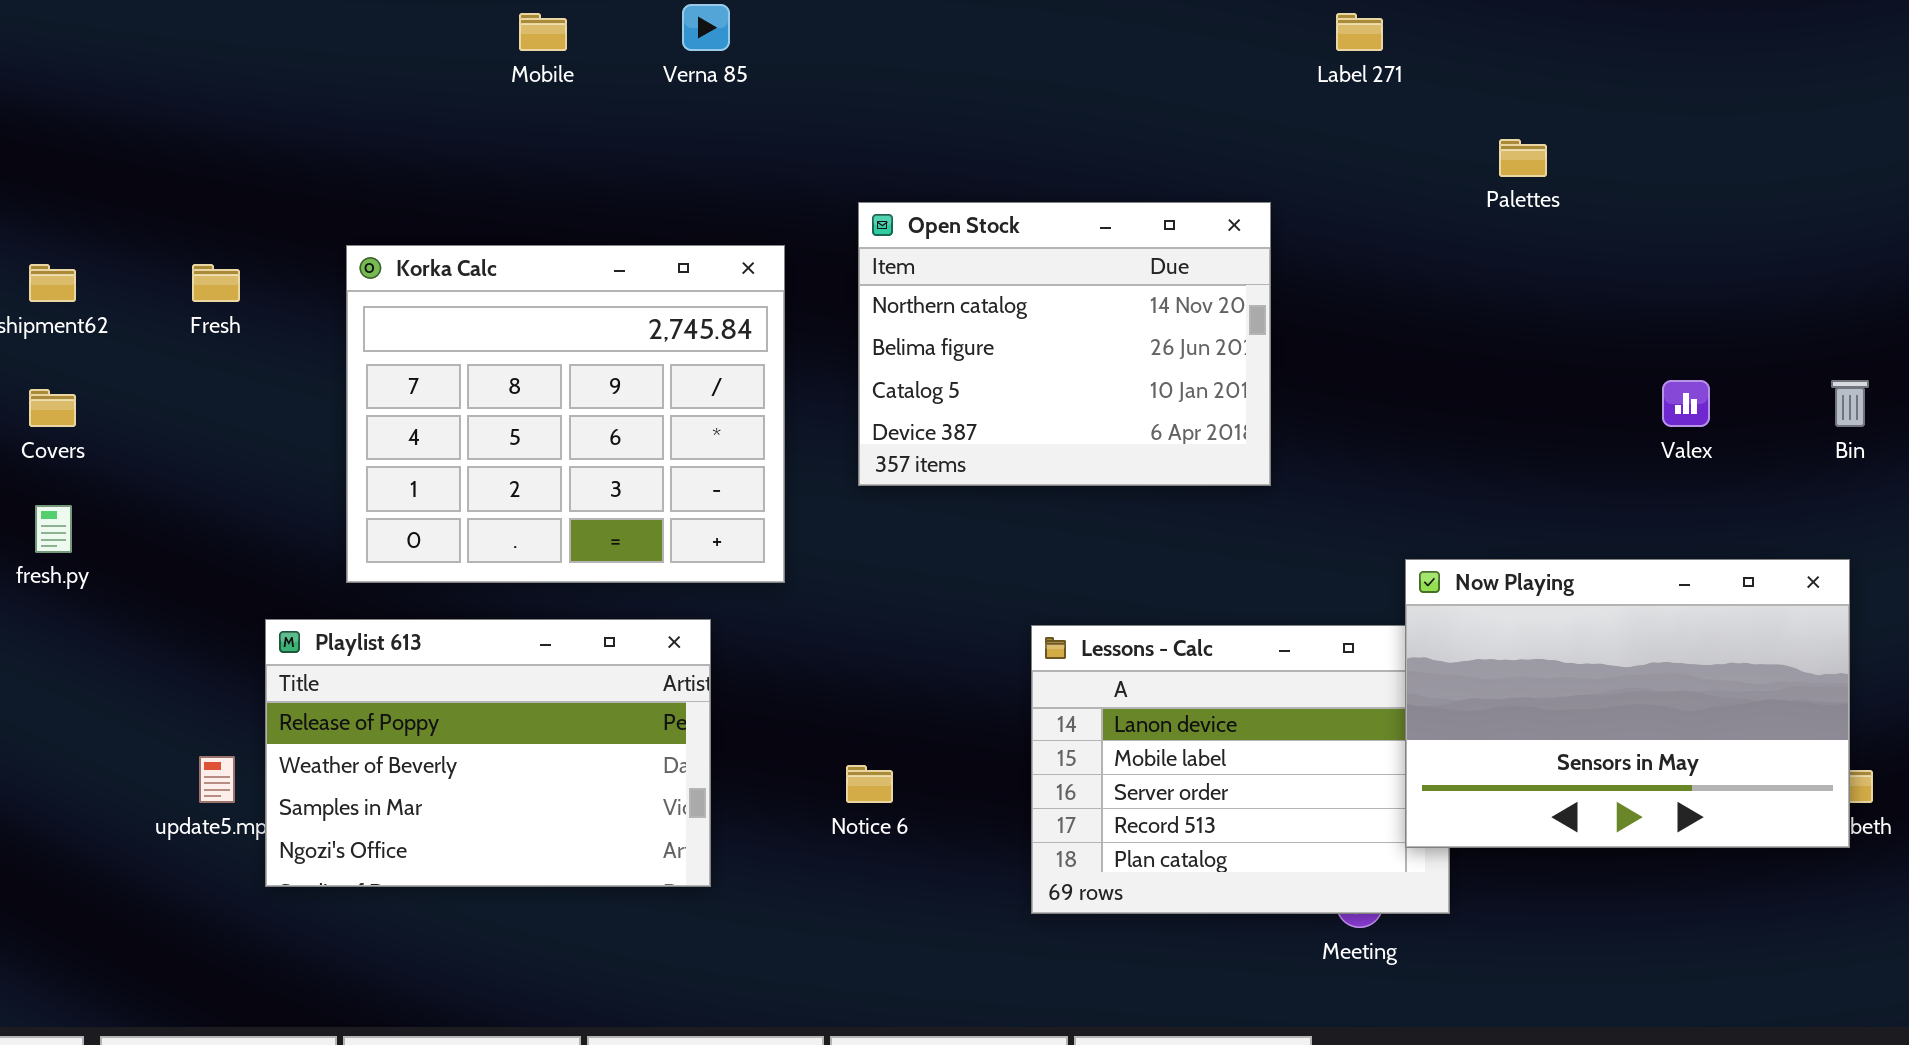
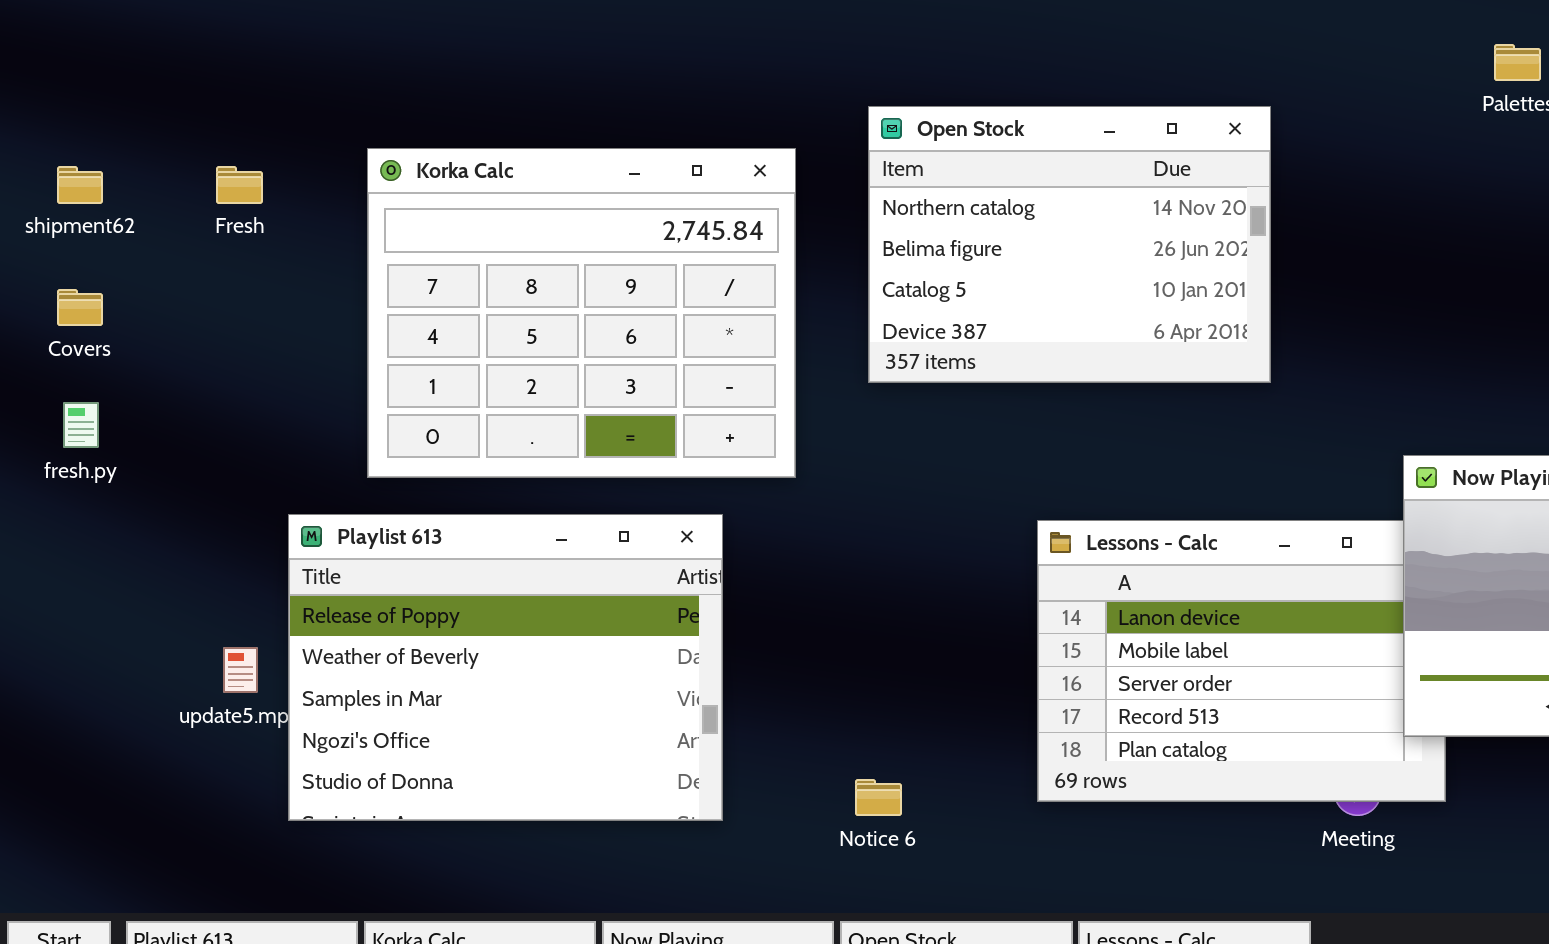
Playlist 613: [265,619,711,887] -> [288,514,723,821], resized
Notice 6: [846,765,893,803] -> [855,779,902,816], moved

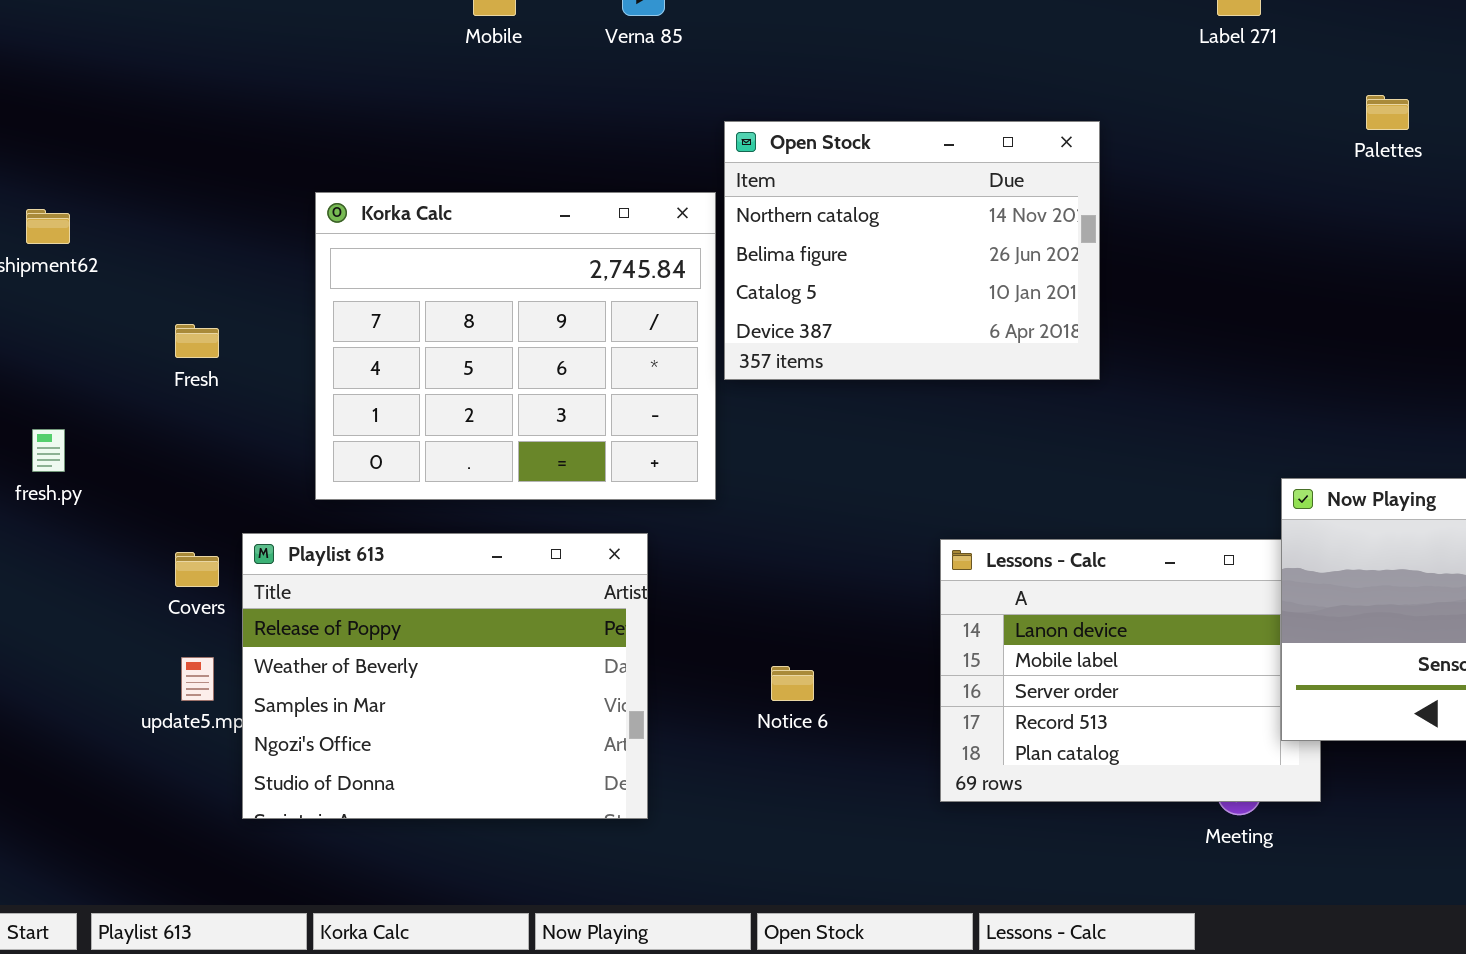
Open Stock: [868,106,1271,383] -> [724,121,1100,380], moved
Fresh: [216,166,263,204] -> [175,324,219,358], moved
Covers: [57,289,103,326] -> [175,552,219,587], moved
Notice 6: [855,779,902,816] -> [771,666,814,701], moved

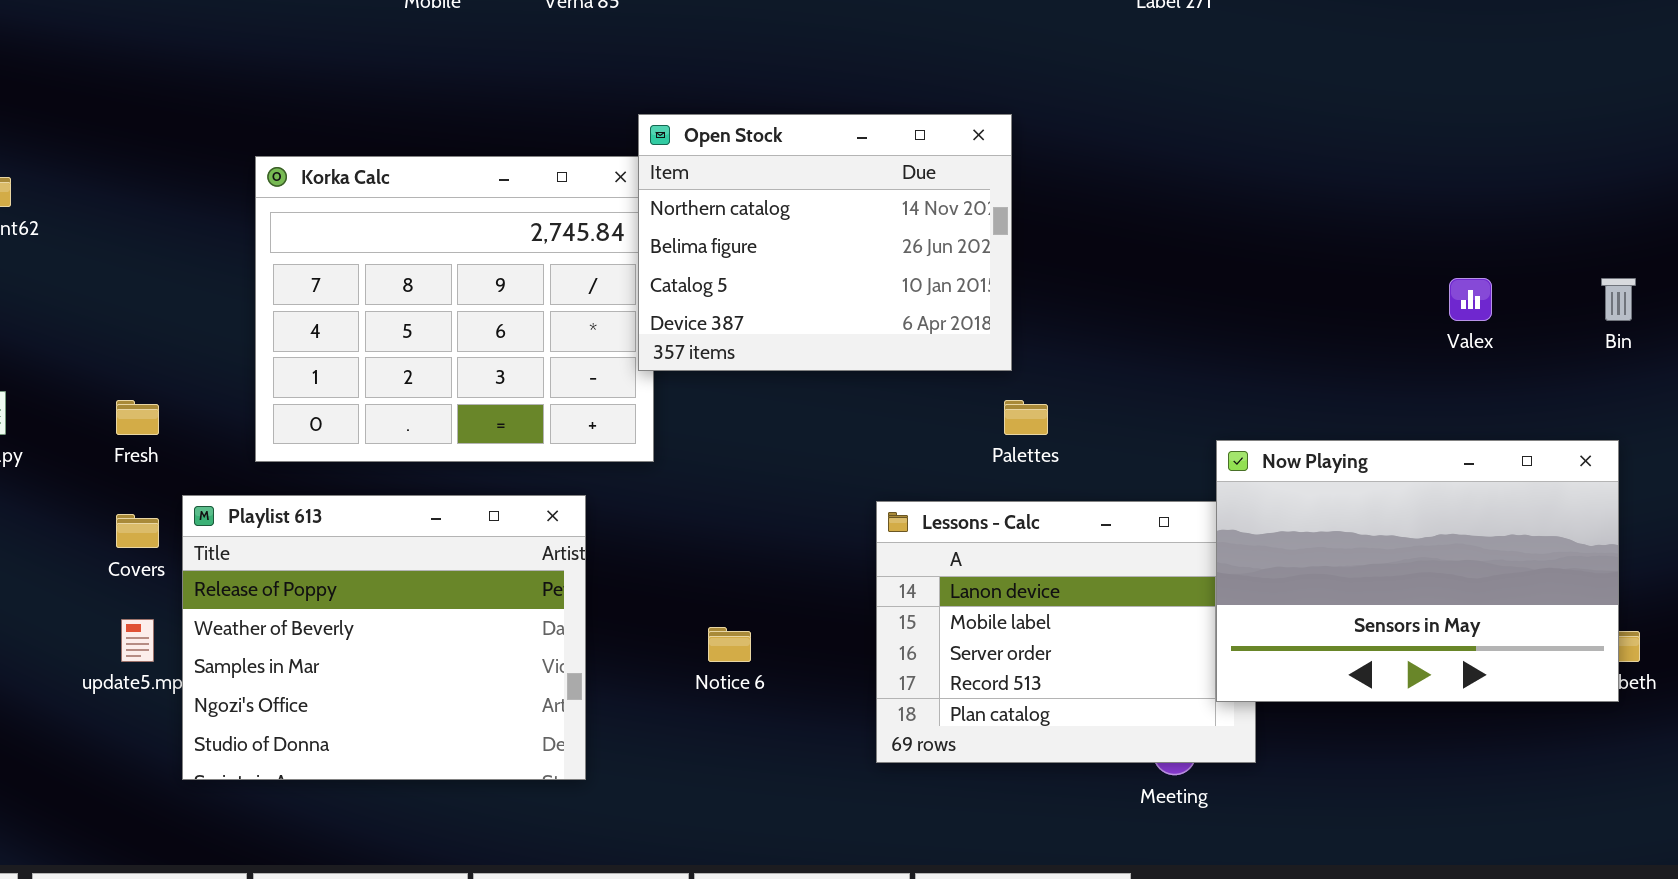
Palettes: [1366,95,1409,130] -> [1004,400,1048,435], moved
Open Stock: [724,121,1100,380] -> [638,114,1012,371], moved
Fresh: [175,324,219,358] -> [116,400,159,435], moved

